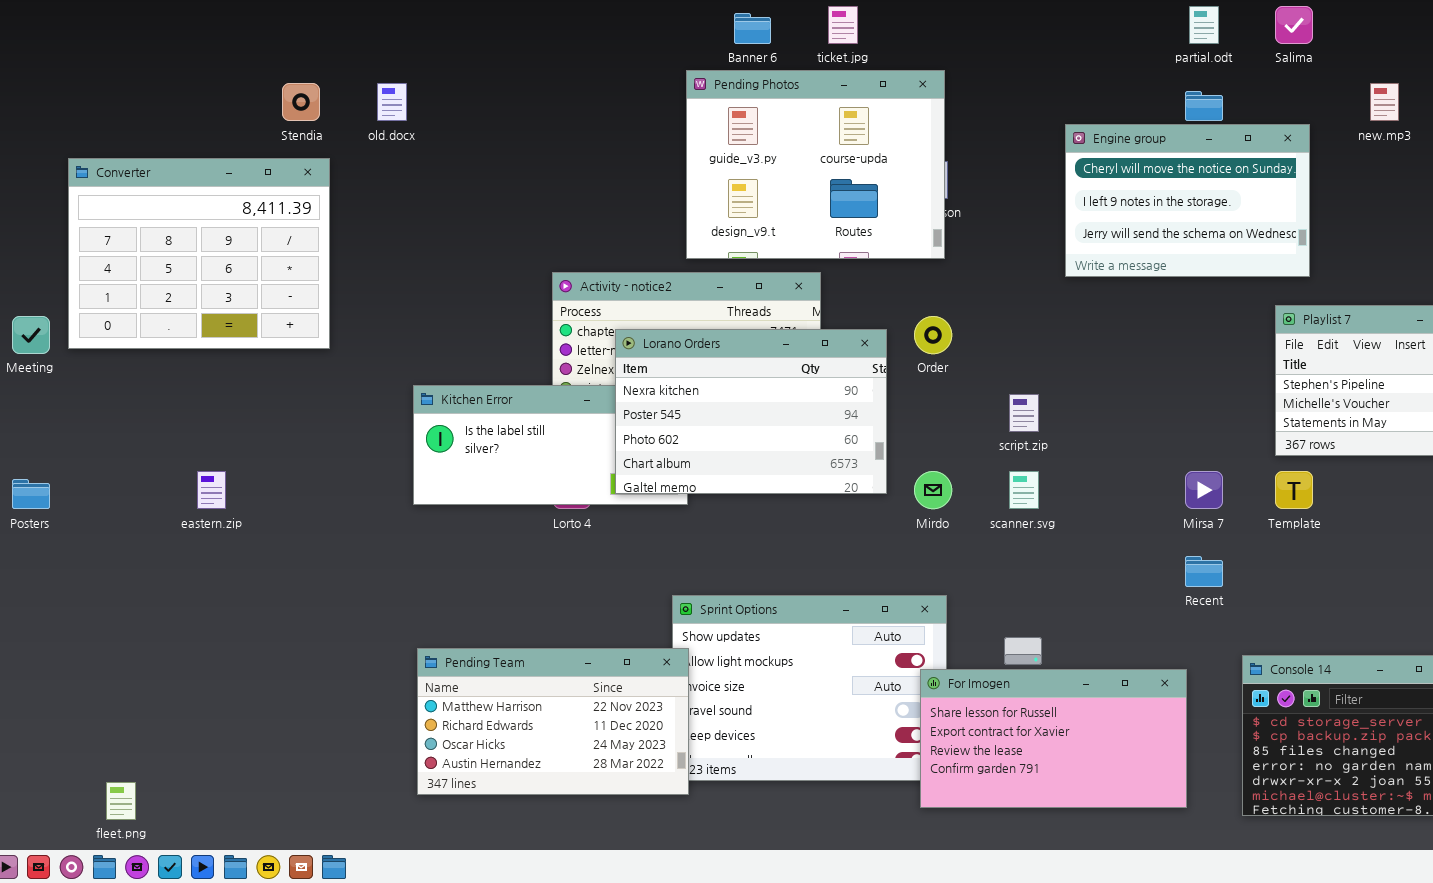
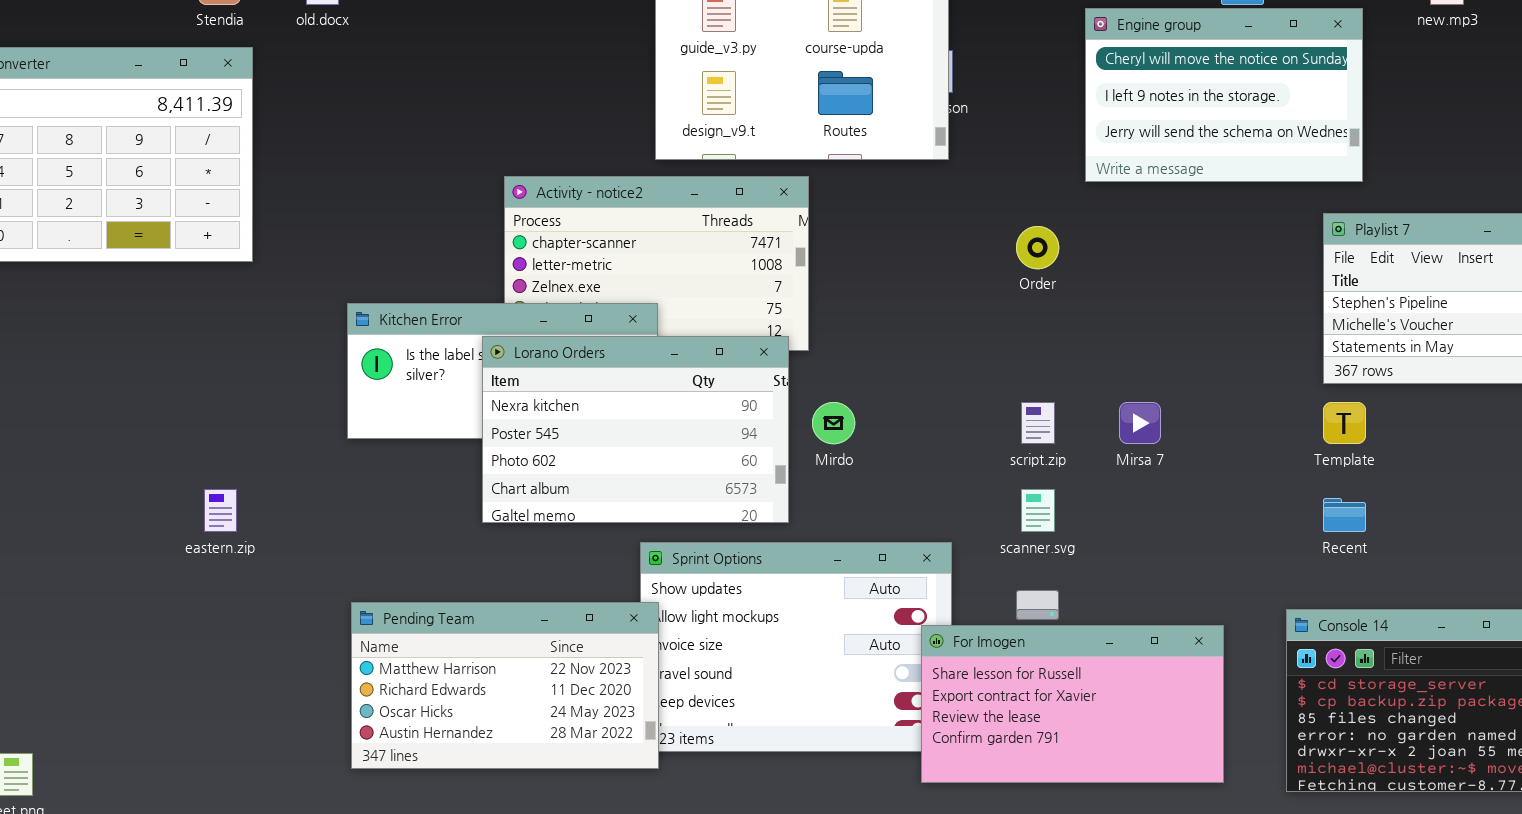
Order: [914,316,952,354] -> [1016,226,1059,269], moved
Lorano Orders: [615,329,887,494] -> [482,336,789,523], moved
script.zip: [1009,394,1039,432] -> [1021,402,1055,444], moved
eastern.zip: [197,471,226,509] -> [204,489,237,532], moved
Mirdo: [914,471,952,509] -> [812,402,855,444], moved
scanner.svg: [1009,471,1039,509] -> [1021,489,1055,532], moved
Mirsa 7: [1185,471,1223,509] -> [1119,402,1161,444], moved
Recent: [1185,556,1223,587] -> [1323,498,1366,532], moved

